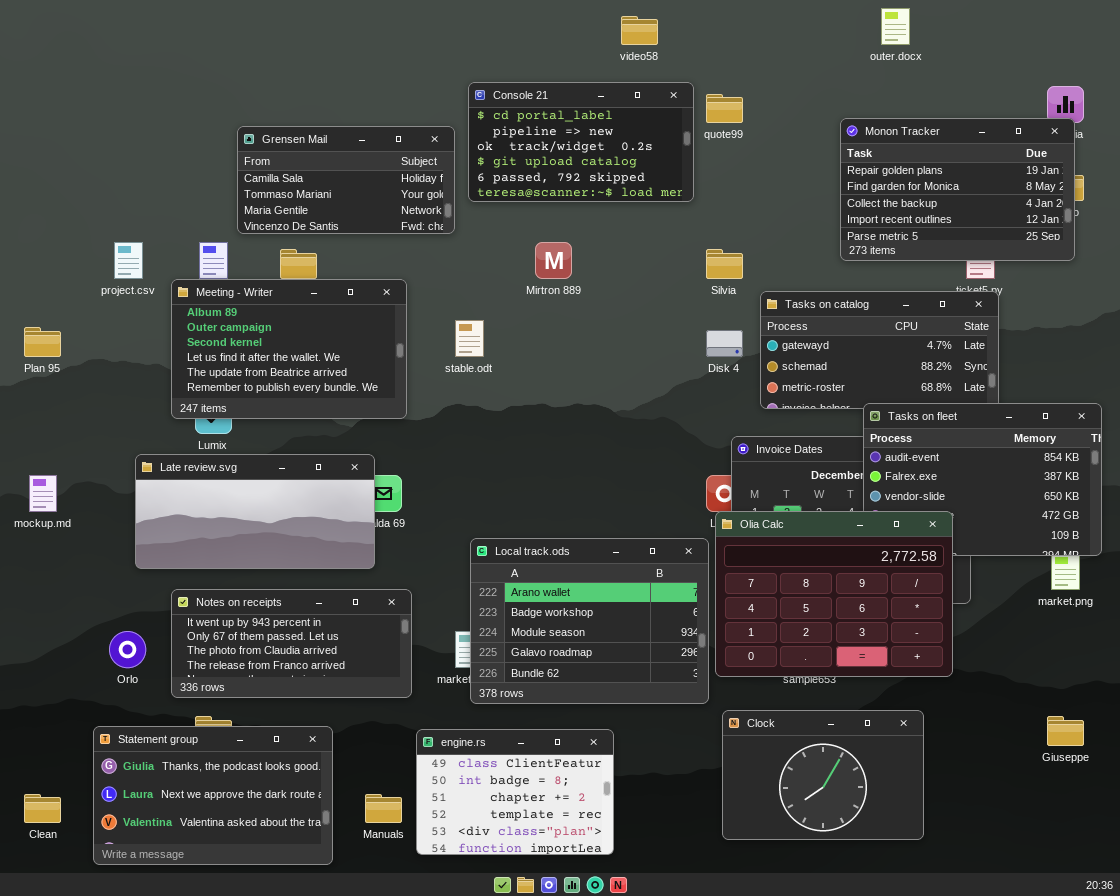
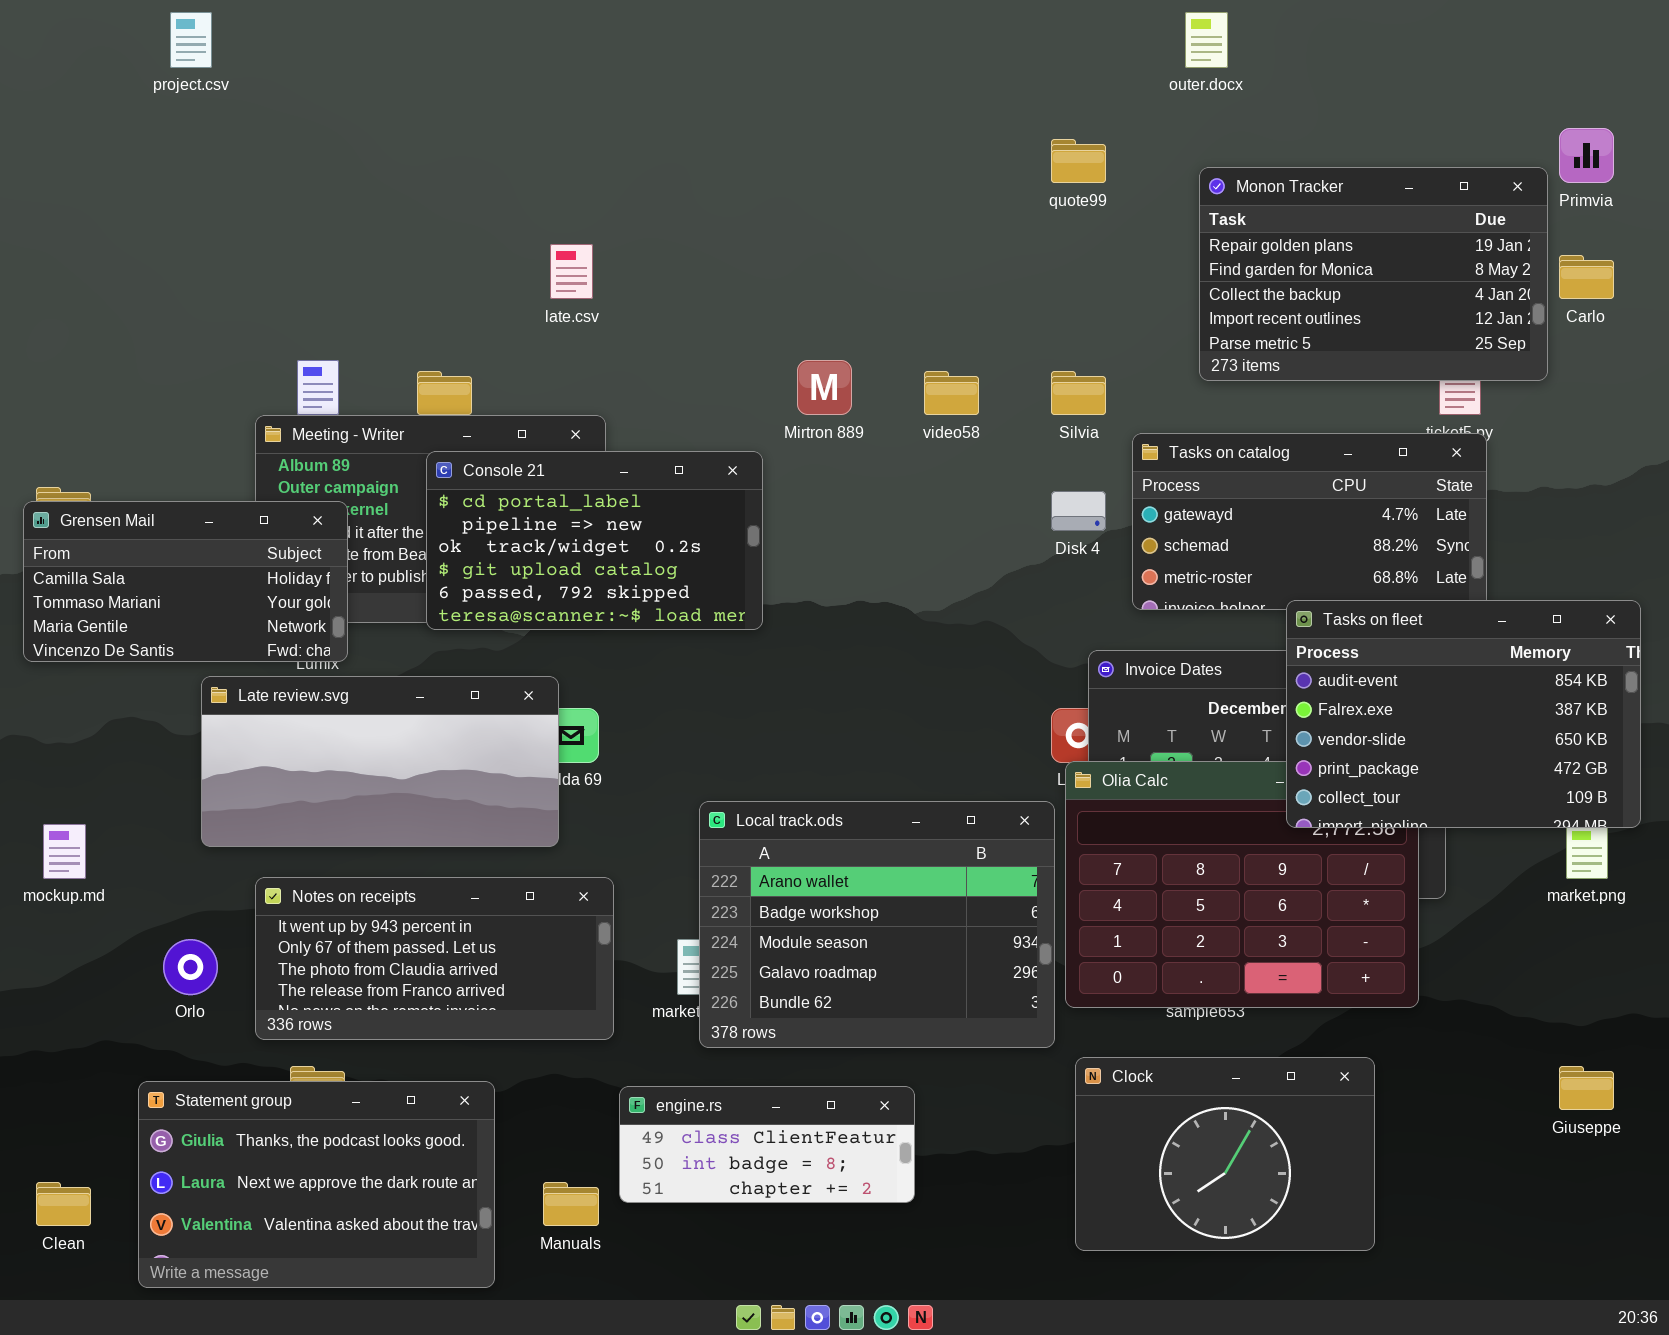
outer.docx: [881,8,910,45] -> [1185,12,1228,68], moved
video58: [621,16,658,45] -> [924,371,979,415], moved
Console 21: [468,82,694,202] -> [426,451,763,630], moved
Monon Tracker: [840,118,1075,261] -> [1199,167,1548,381], moved
Grensen Mail: [237,126,455,234] -> [23,501,348,662], moved
project.csv: [114,242,143,279] -> [170,12,212,68], moved
Tasks on fleet: [863,403,1102,556] -> [1286,600,1641,828], raised
mockup.md: [29,475,57,512] -> [43,824,86,879], moved
engine.rs: [416,729,614,855] -> [619,1086,915,1203], resized

